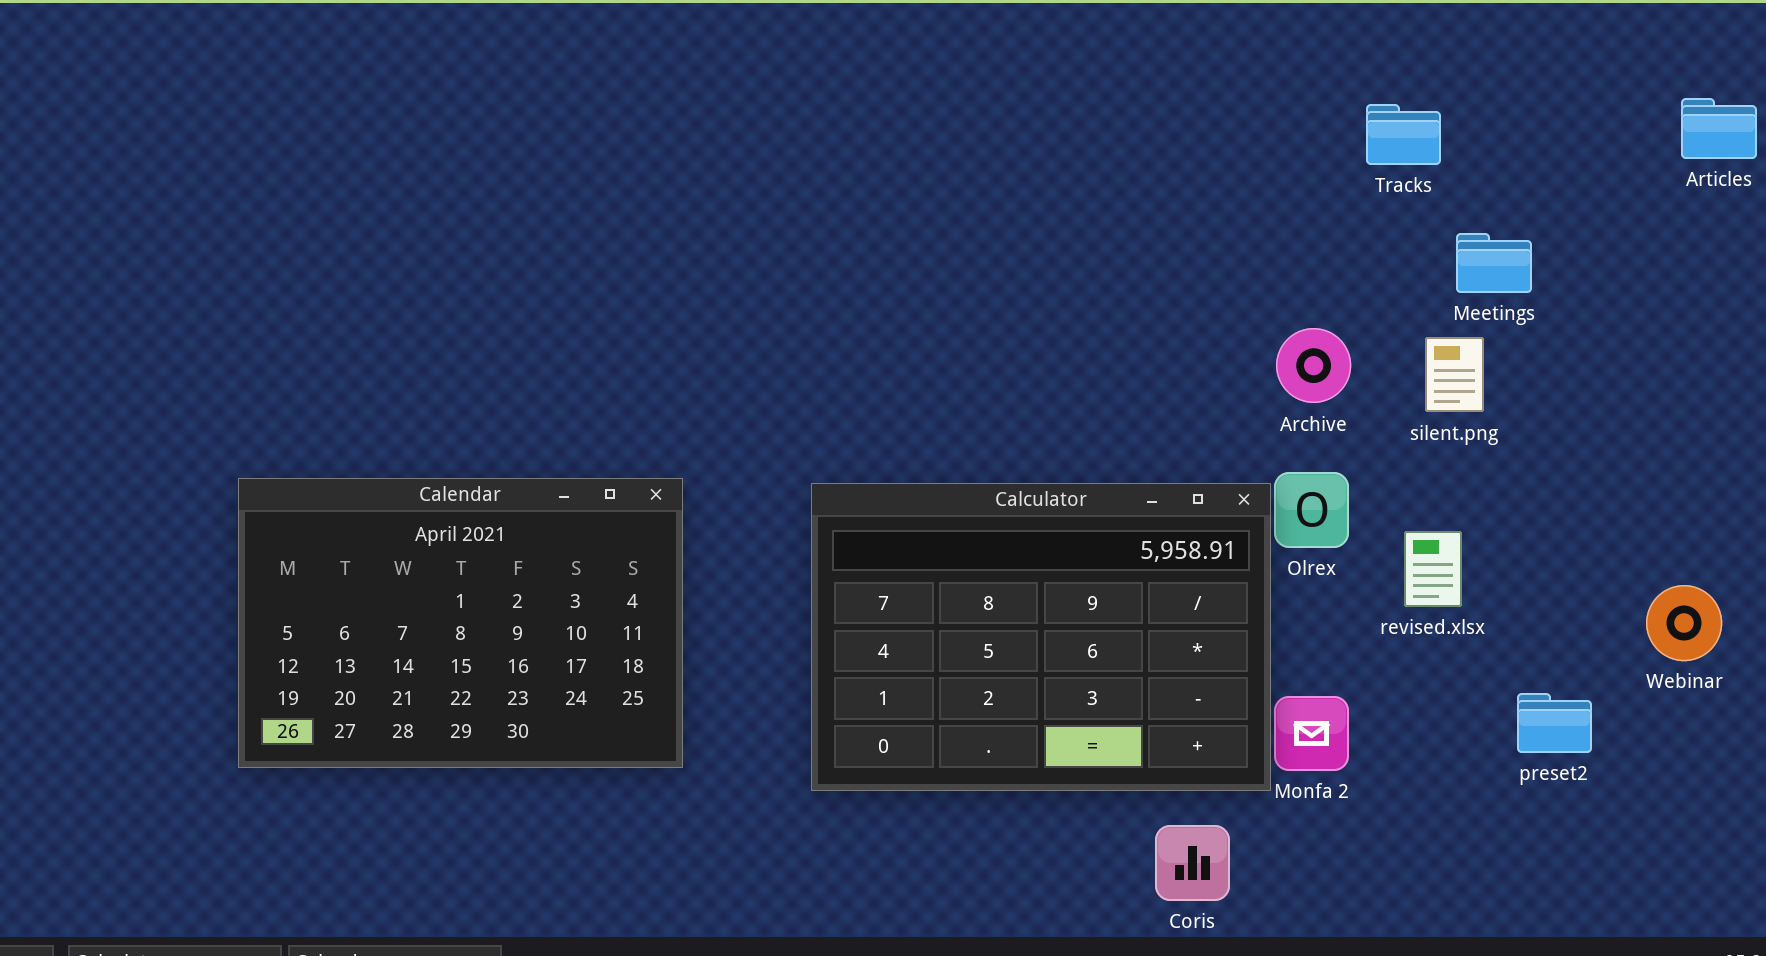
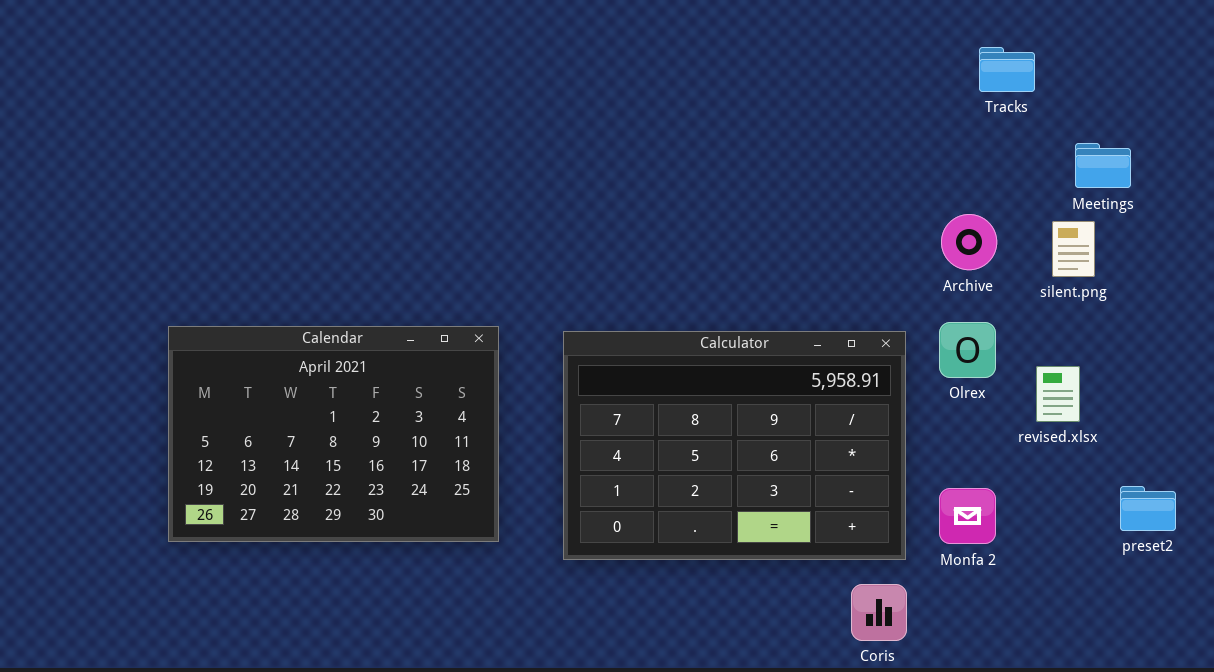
Tracks: [1366,104,1441,165] -> [979,47,1035,92], moved
Calculator: [811,483,1271,791] -> [563,331,906,560], moved

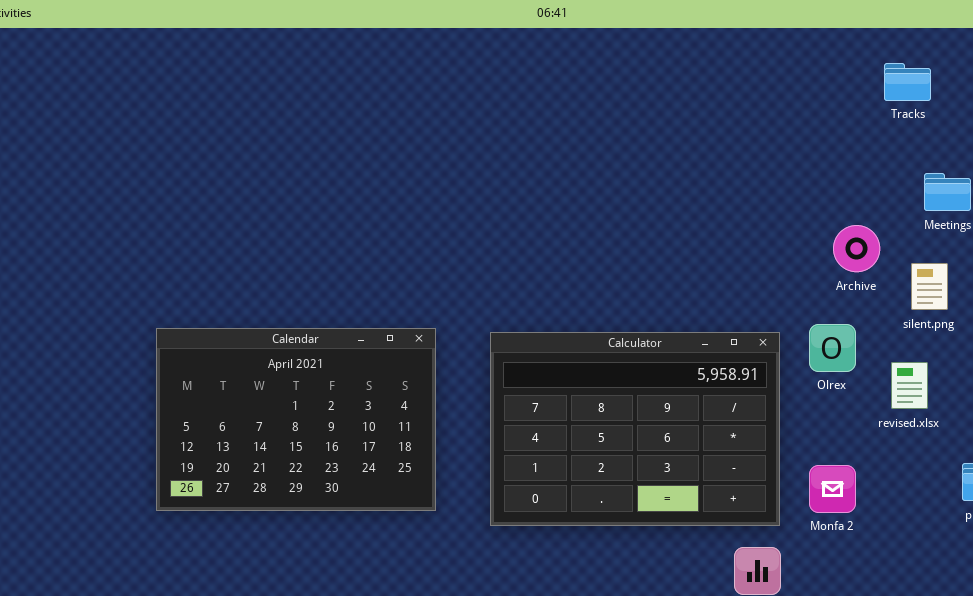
Tracks: [979,47,1035,92] -> [884,63,931,101], moved
Archive: [941,214,997,270] -> [833,225,880,272], moved
silent.png: [1052,221,1095,277] -> [911,263,948,310], moved

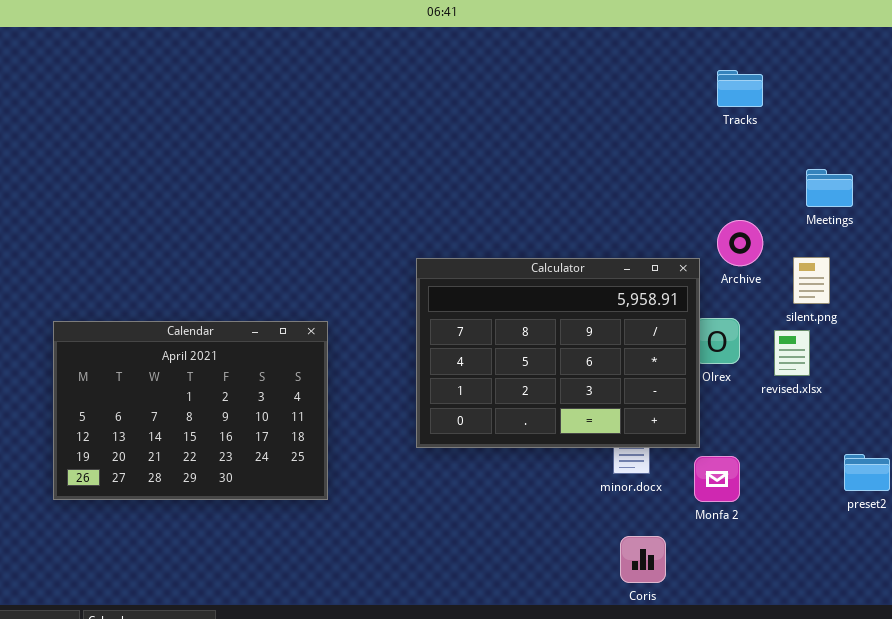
Tracks: [884,63,931,101] -> [717,70,763,107], moved
Calculator: [490,332,780,526] -> [416,258,700,448], moved
revised.xlsx: [891,362,928,409] -> [774,330,810,376], moved

